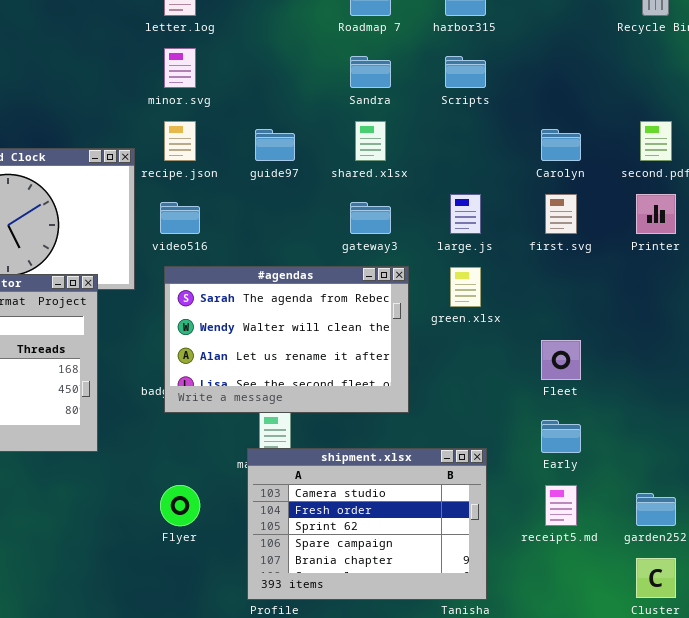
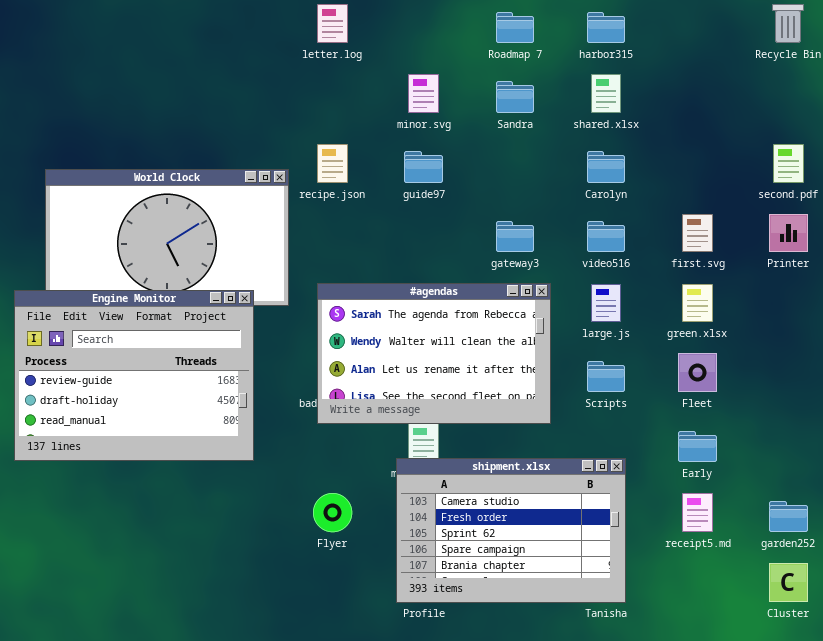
minor.svg: [164,48,196,88] -> [408,74,439,113], moved
Scripts: [445,56,486,88] -> [587,361,625,392], moved
shared.xlsx: [355,121,386,161] -> [591,74,621,113], moved
Carolyn: [541,129,581,161] -> [587,151,625,183], moved
large.js: [450,194,481,234] -> [591,284,621,322], moved
video516: [160,202,200,234] -> [587,221,625,252], moved
green.xlsx: [450,267,481,307] -> [682,284,713,322], moved

